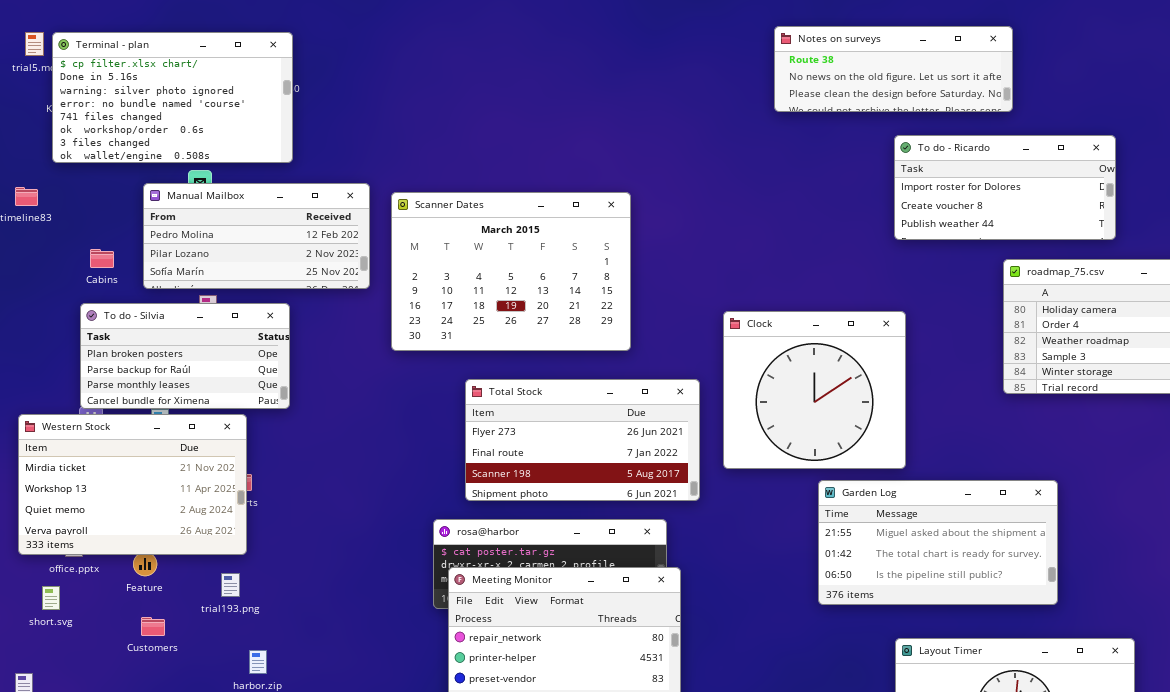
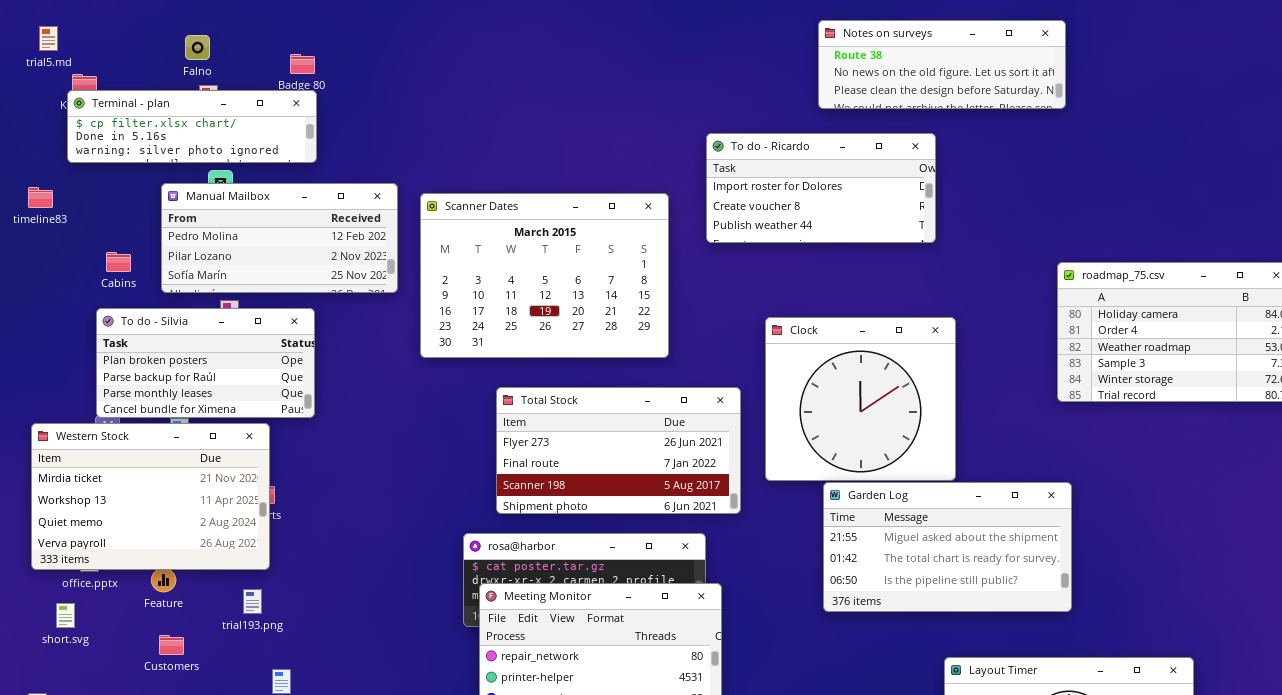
Terminal - plan: [52,32,293,163] -> [67,90,317,163], resized
To do - Ricardo: [894,135,1116,240] -> [706,133,936,243], moved
Garden Log: [818,480,1058,605] -> [823,482,1072,612], moved

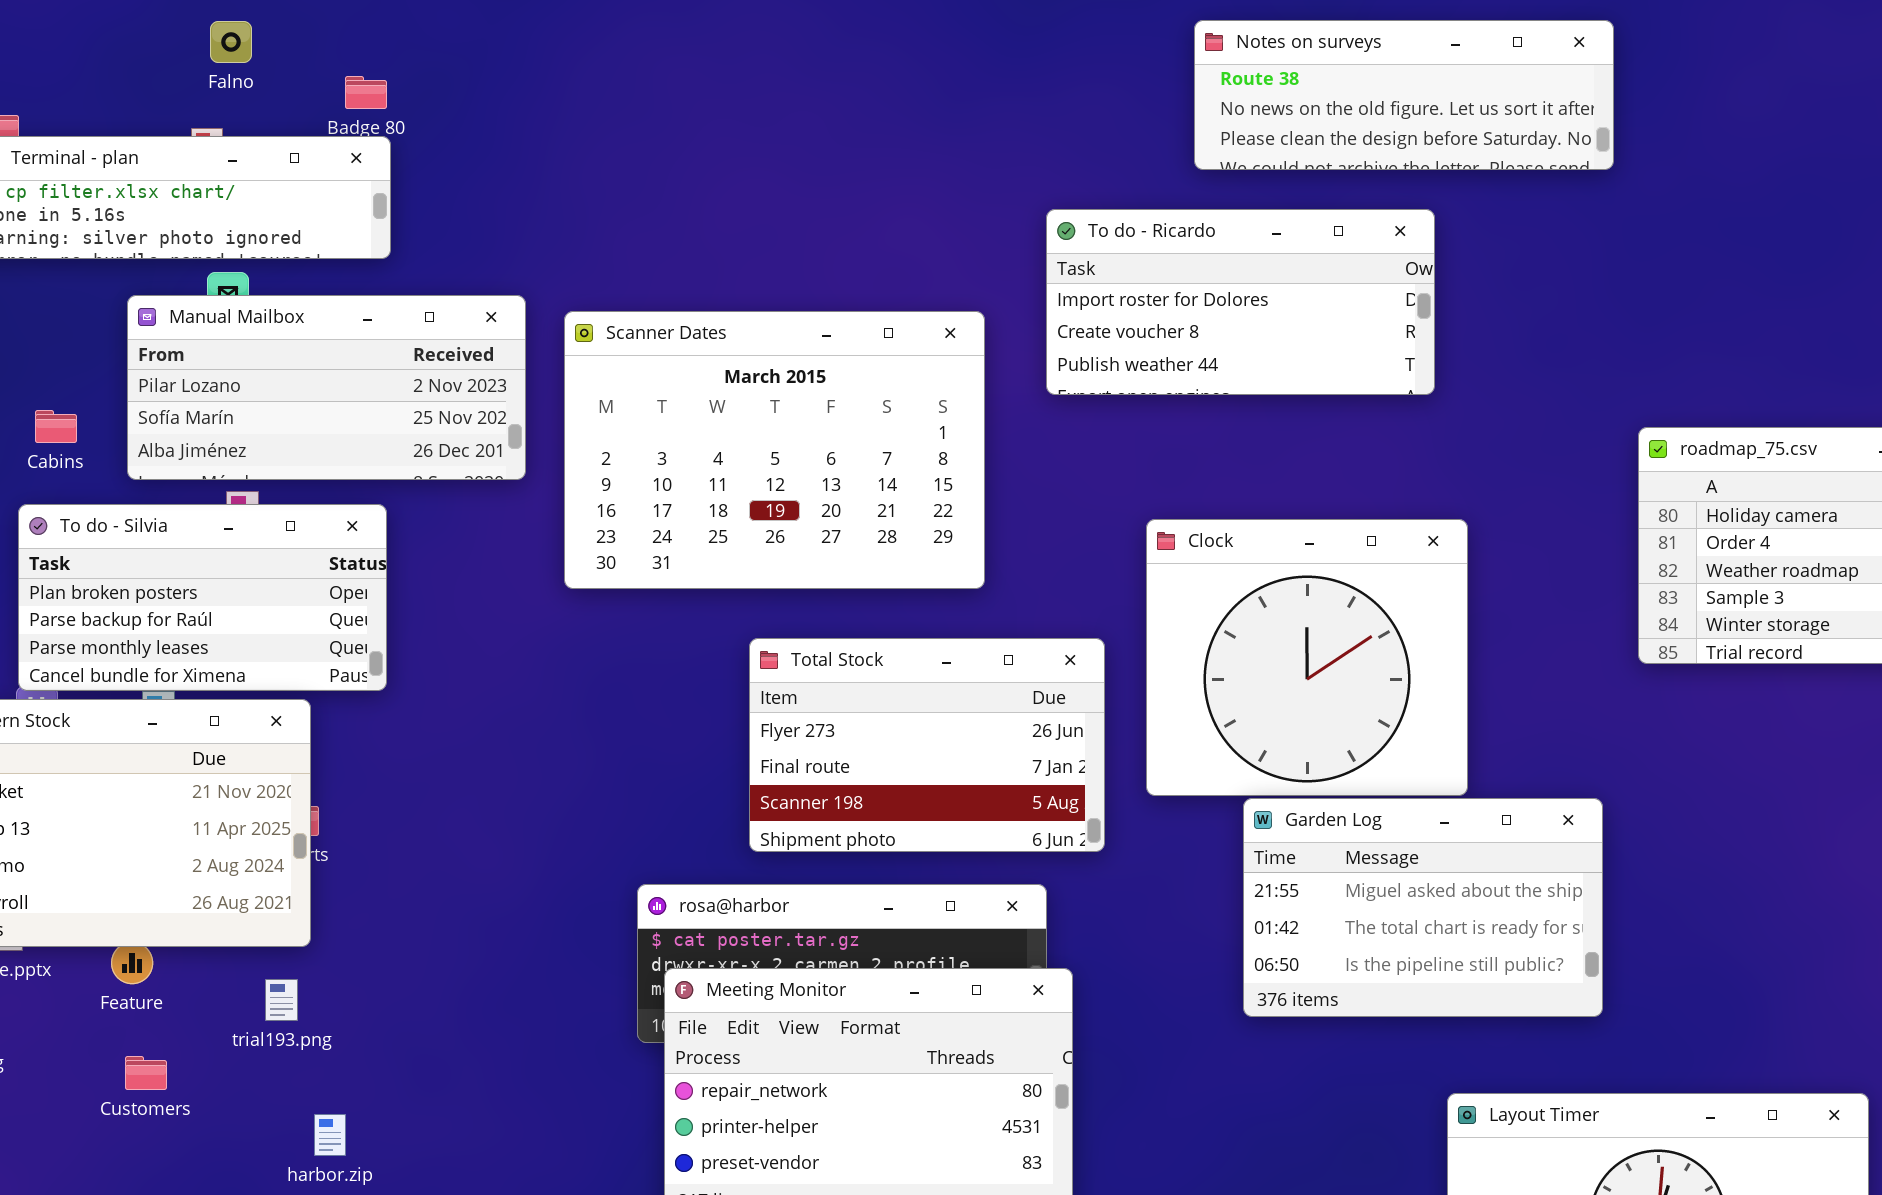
Notes on surveys: [818,20,1066,109] -> [1194,20,1614,170], moved
Falno: [185,35,210,60] -> [210,21,252,63], moved
Manual Mailbox: [161,183,398,293] -> [127,295,526,480], scrolled down 1 row
Total Stock: [496,387,741,514] -> [749,638,1105,852], resized
Garden Log: [823,482,1072,612] -> [1243,798,1603,1017], resized

